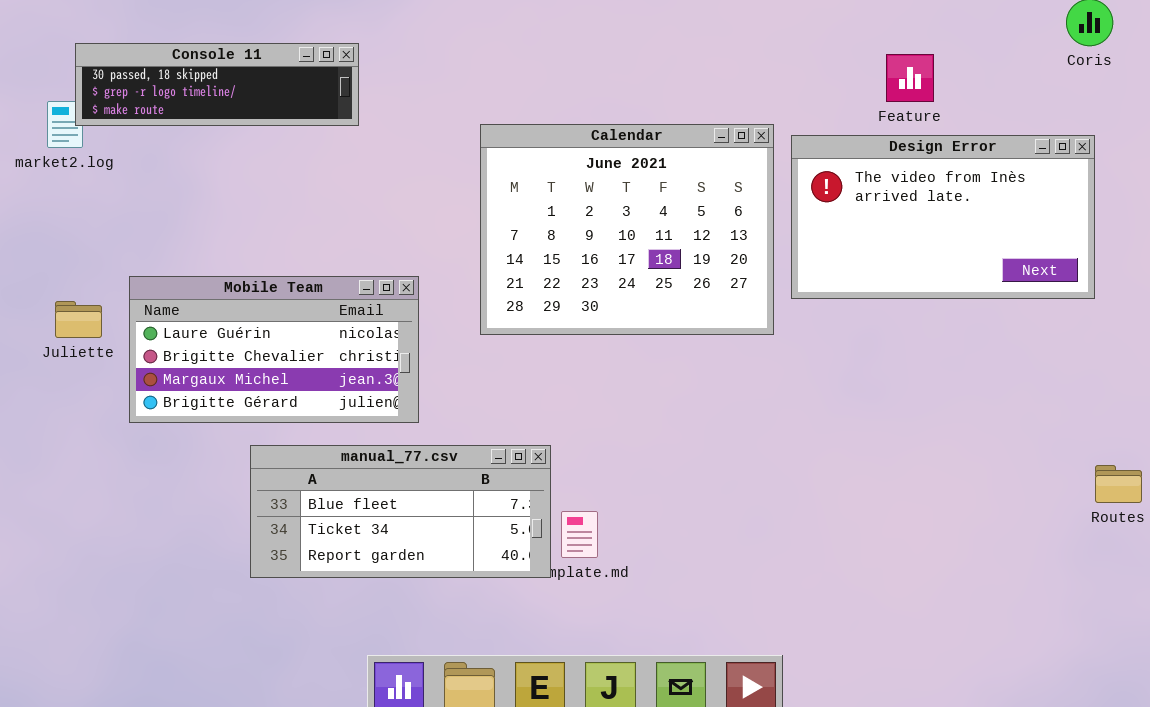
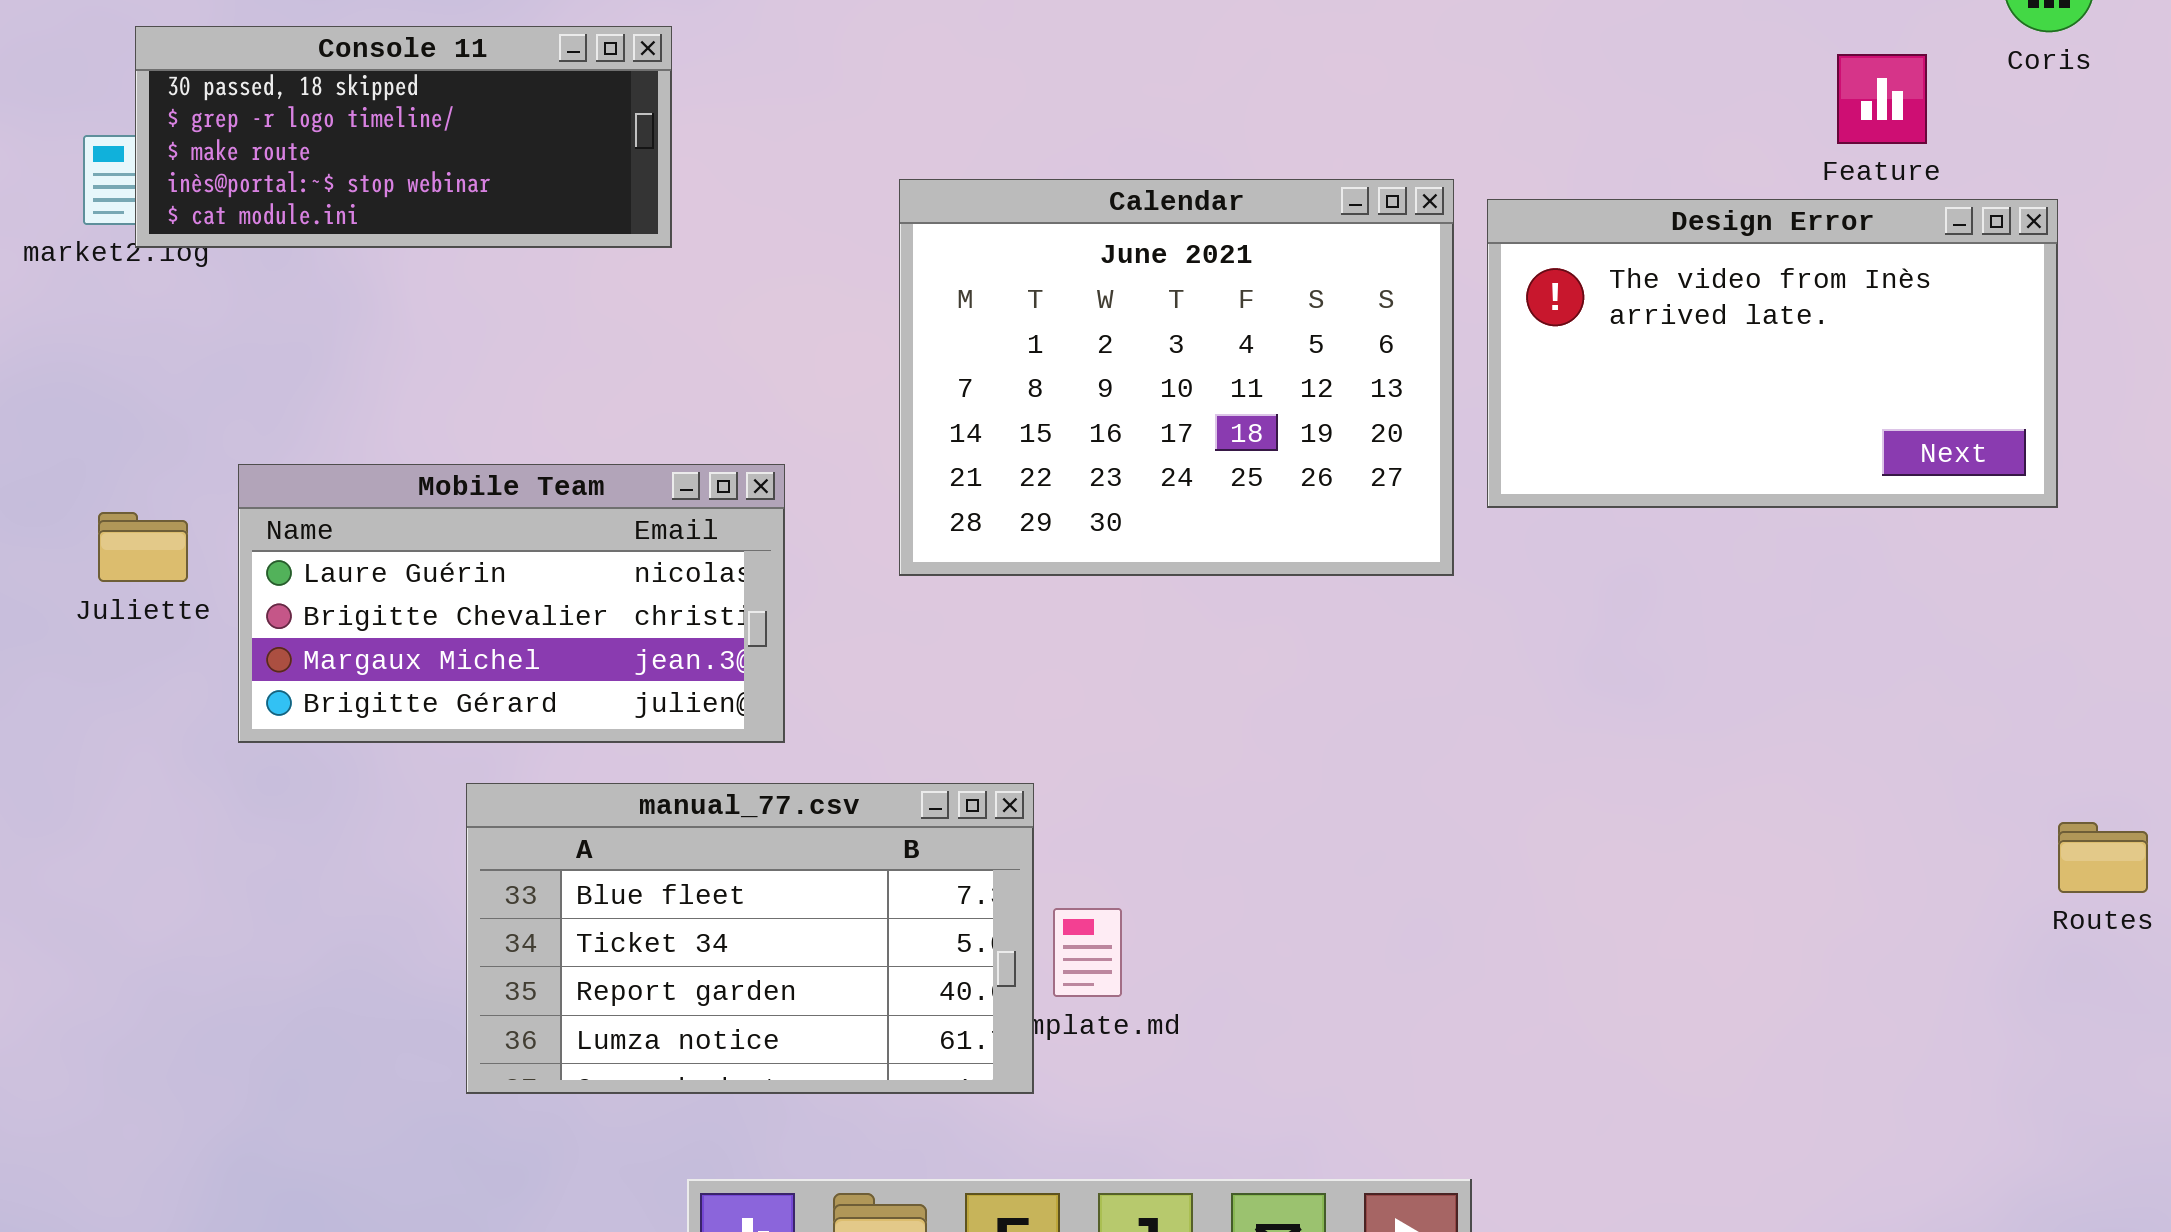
Console 11: [75,43,359,126] -> [135,26,672,248], resized
Feature: [886,54,934,102] -> [1837,54,1927,144], moved
manual_77.csv: [250,445,551,578] -> [466,783,1034,1094], resized

